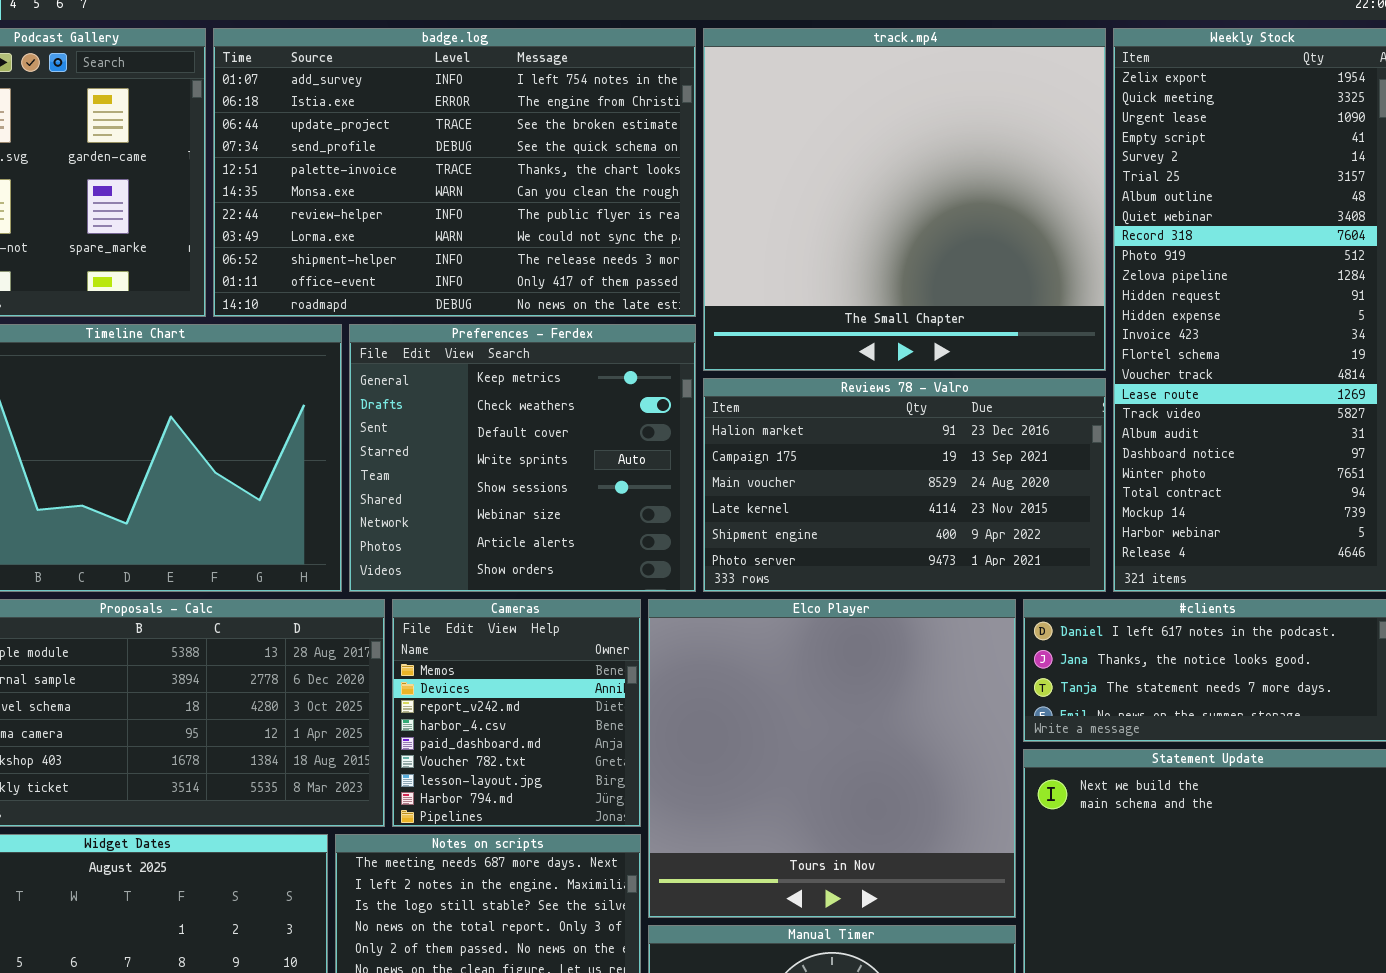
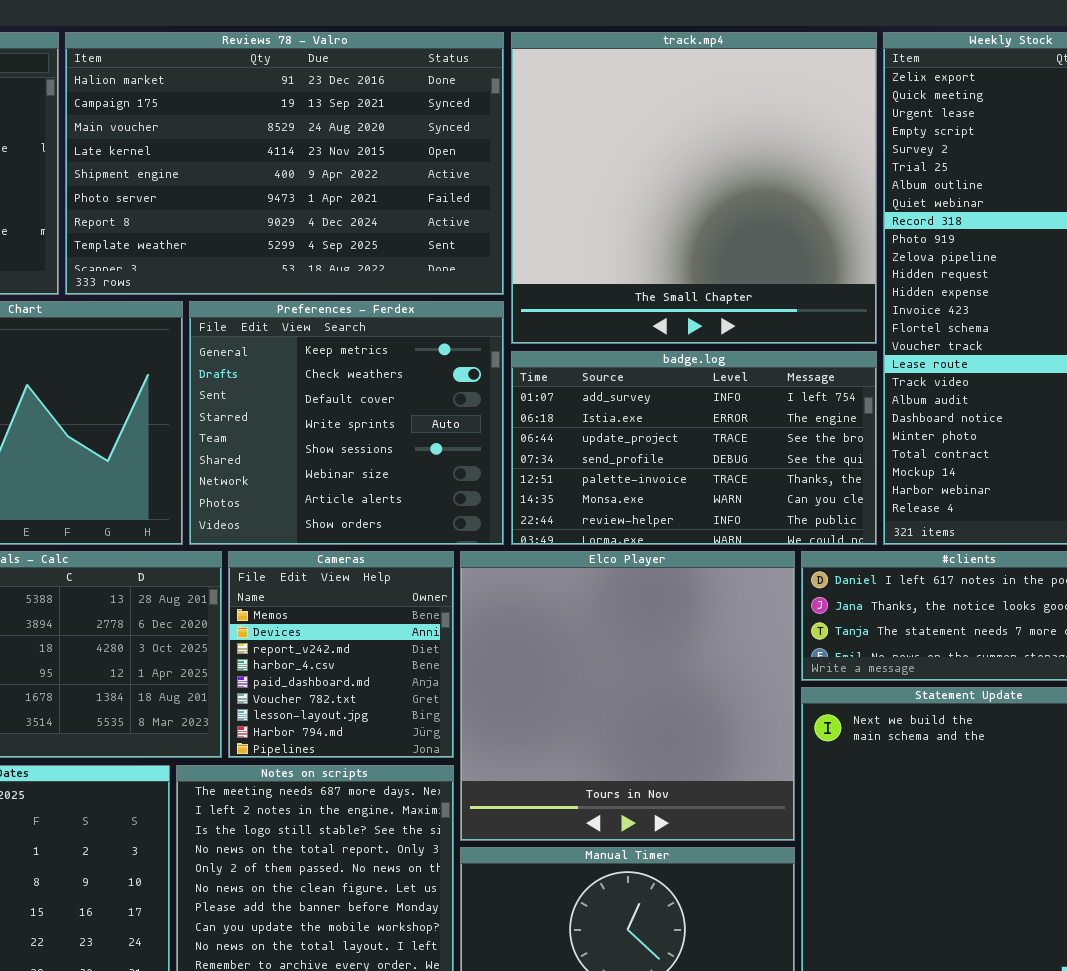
badge.log: [213,28,696,317] -> [511,351,877,545], moved, resized
Reviews 78 - Valro: [703,378,1106,592] -> [65,32,504,295], moved, resized

